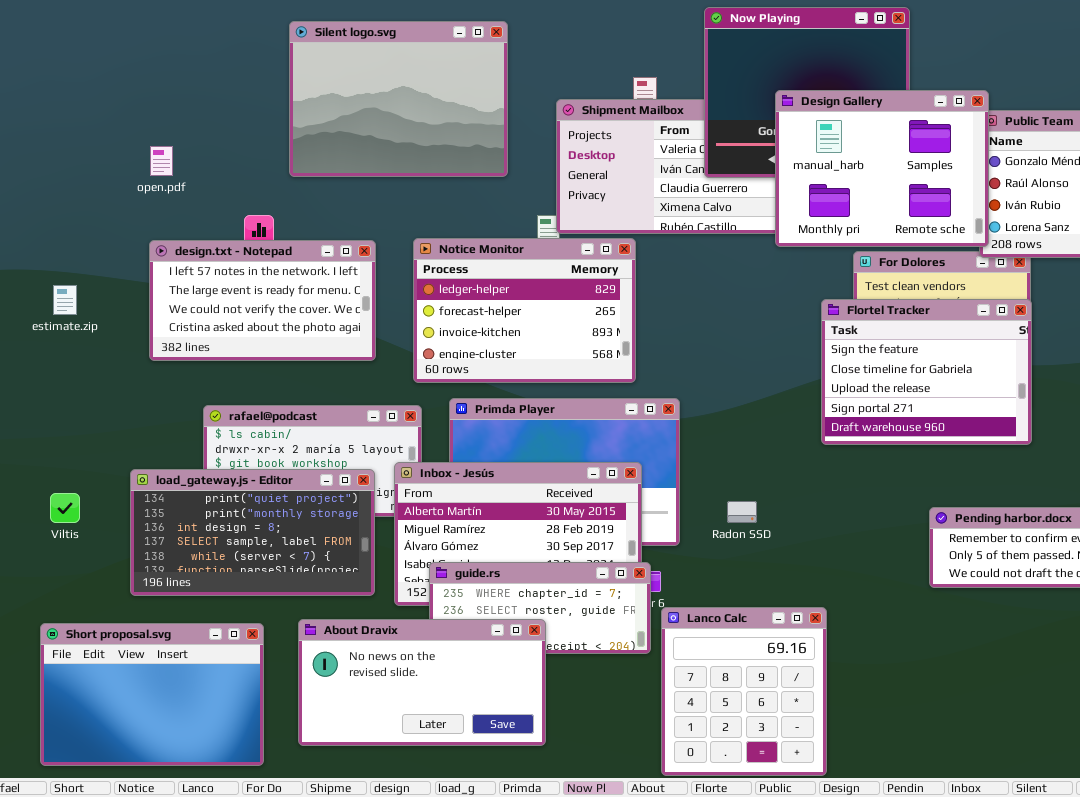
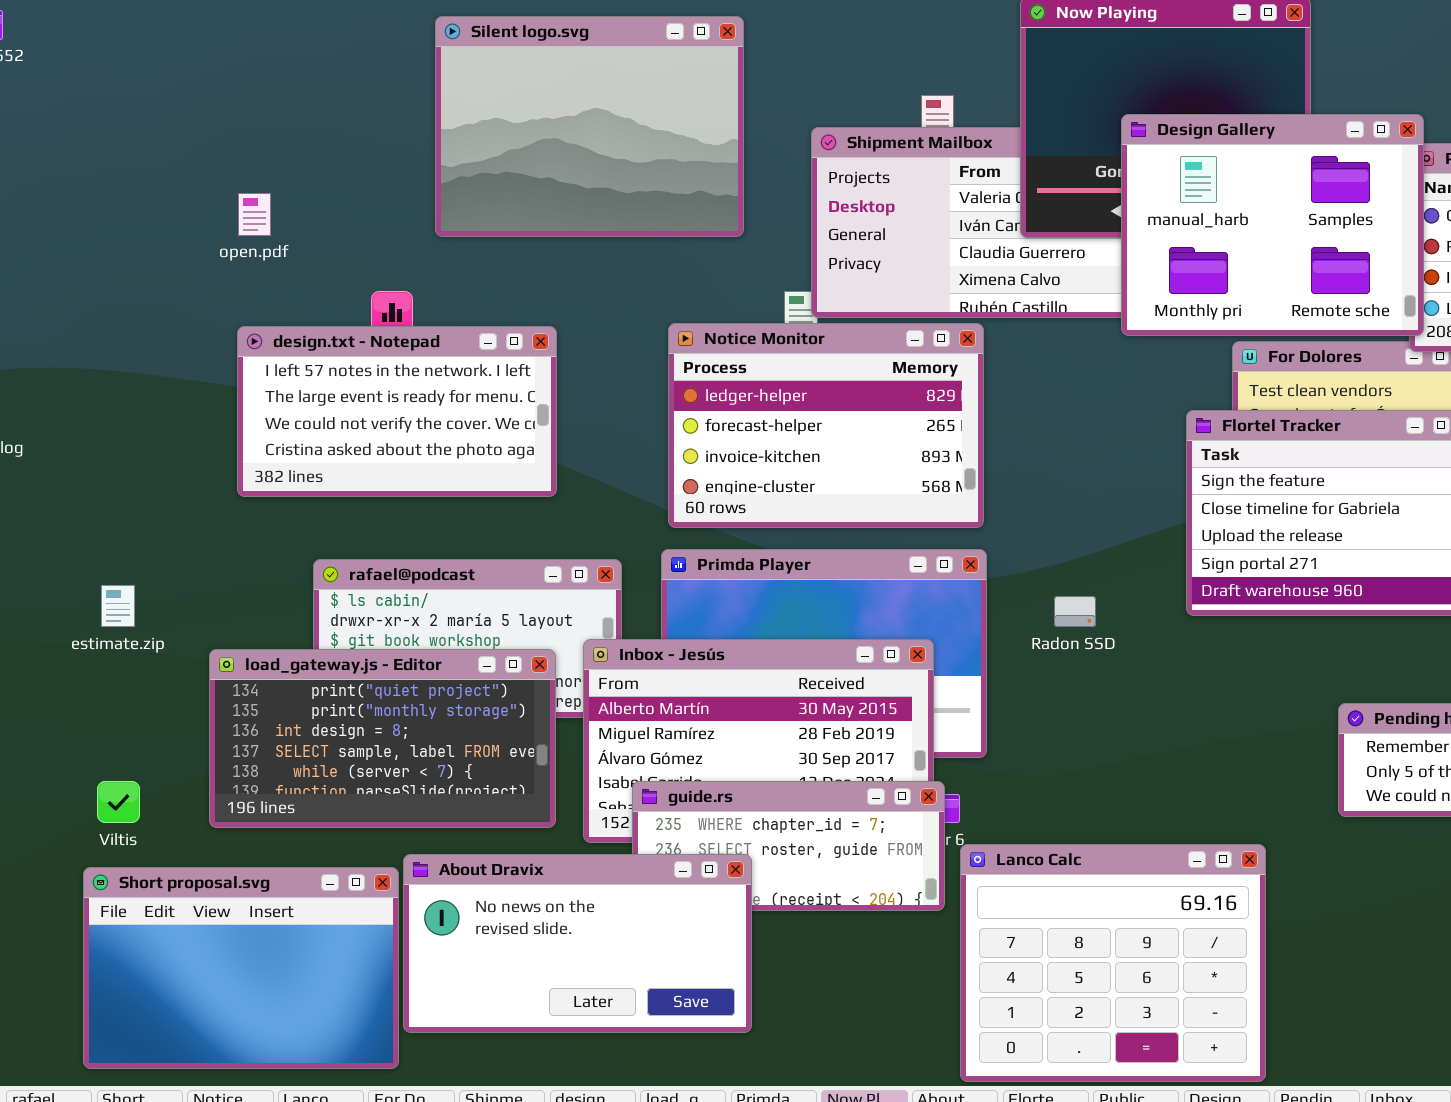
Notice Monitor: [413,238,636,383] -> [668,323,984,528], moved
estimate.zip: [53,285,77,315] -> [101,585,135,627], moved
Viltis: [50,493,80,523] -> [97,781,140,823], moved
Radon SSD: [727,501,757,523] -> [1054,596,1096,627], moved
Lanco Calc: [661,607,827,776] -> [960,844,1266,1082], resized
About Dravix: [298,619,546,746] -> [403,854,752,1033], moved

